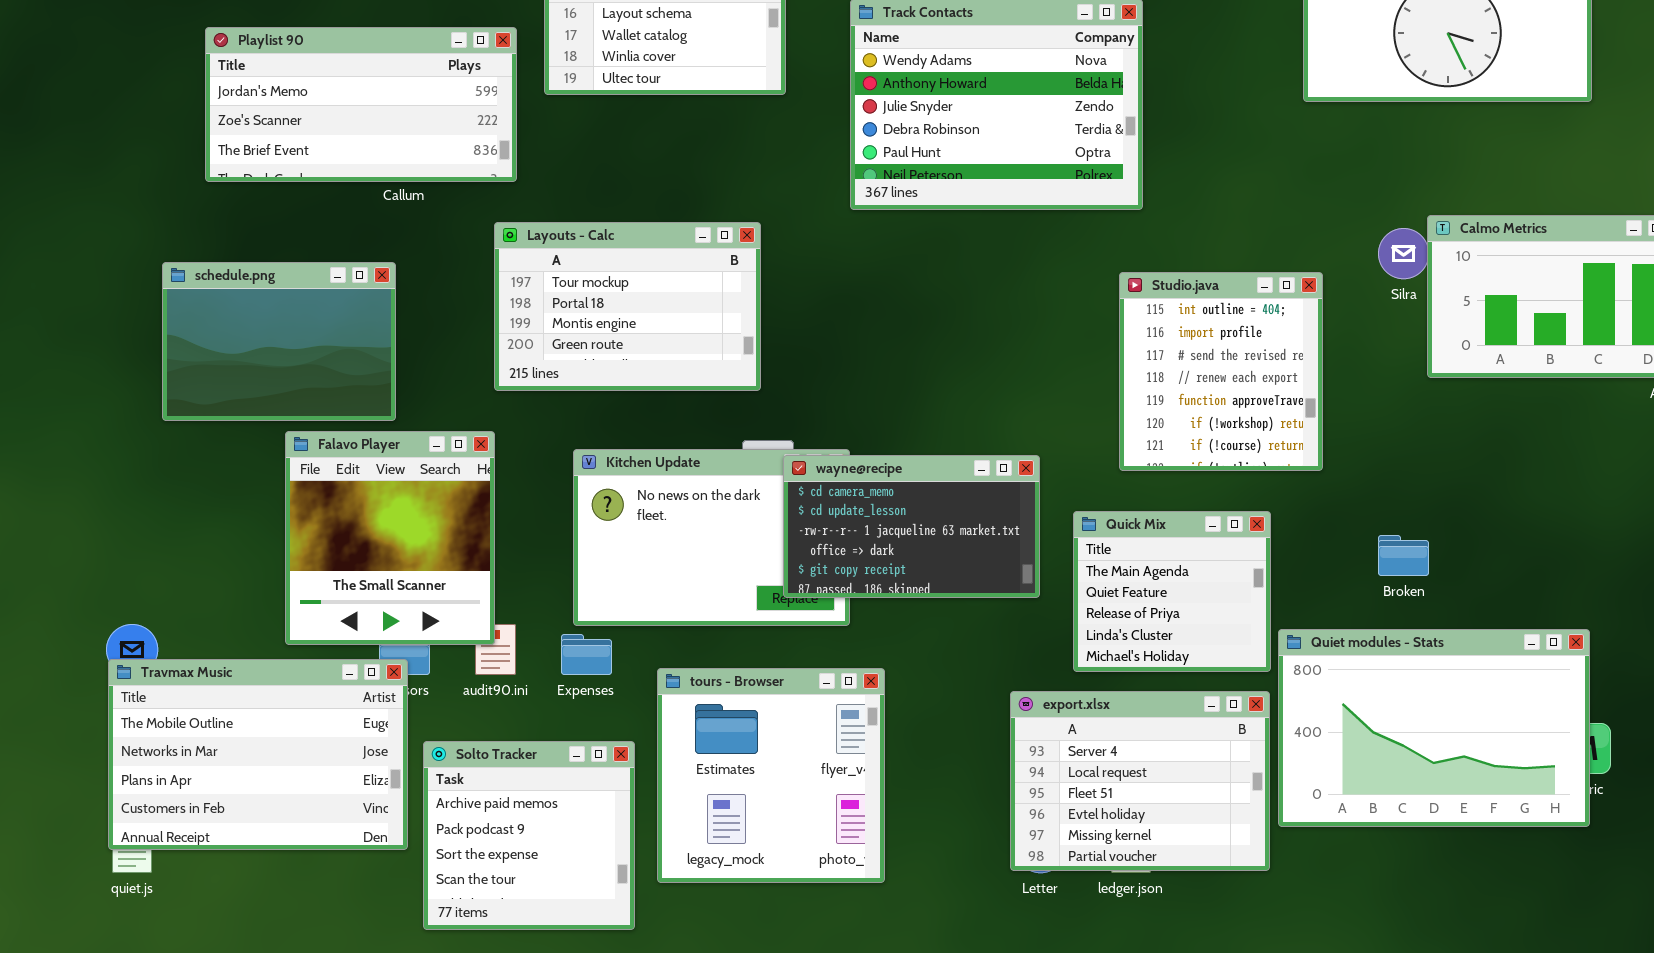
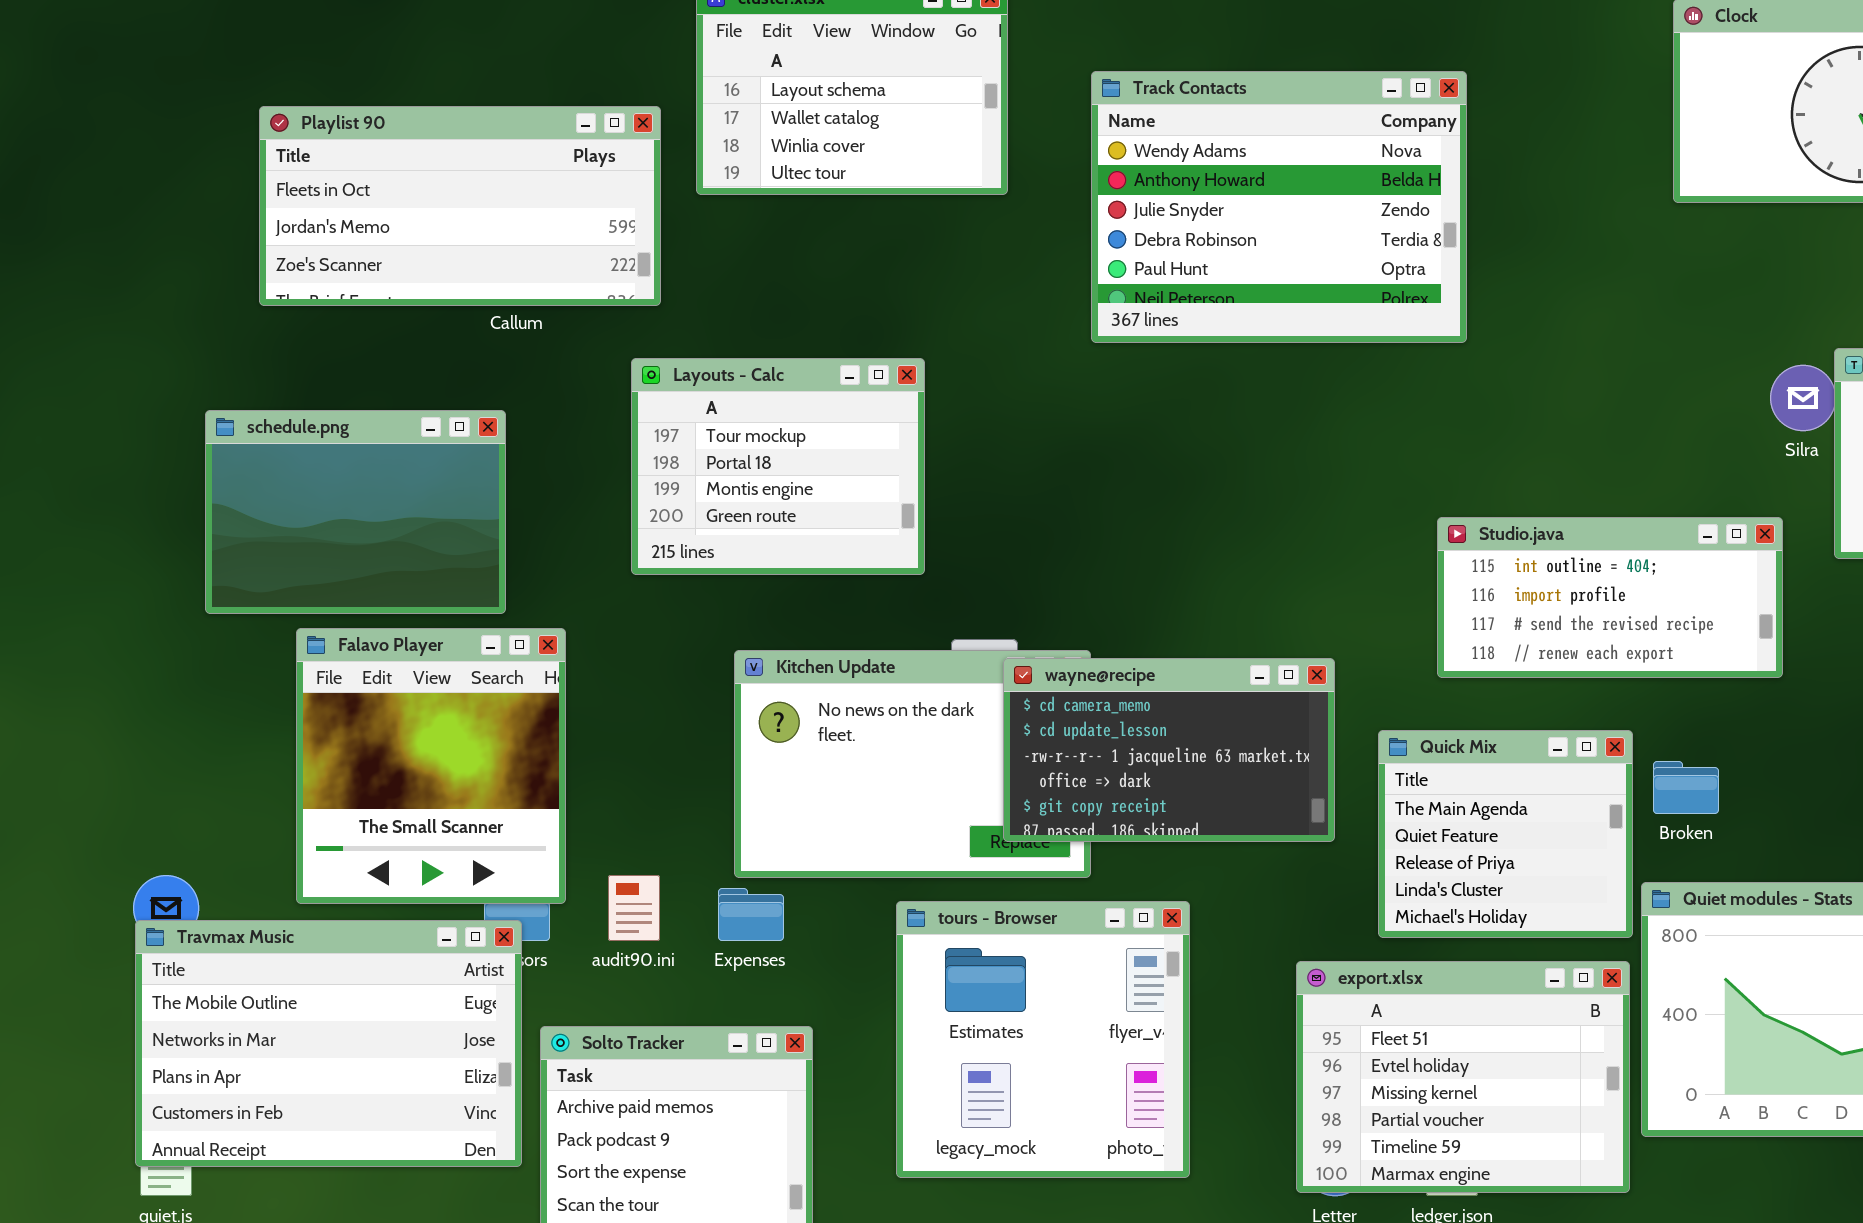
Playlist 90: [205,27,517,182] -> [259,106,661,306], scrolled up 1 row
Layouts - Calc: [494,222,761,391] -> [631,358,925,575], resized
Studio.java: [1119,272,1323,471] -> [1437,517,1783,678], resized
Falavo Player: [285,431,495,645] -> [296,628,566,904], moved
Broken: [1378,535,1429,576] -> [1653,761,1719,814], moved
tours - Browser: [657,668,885,883] -> [896,901,1190,1178], moved
export.xlsx: [1010,691,1270,871] -> [1296,961,1630,1193], scrolled down 2 rows

